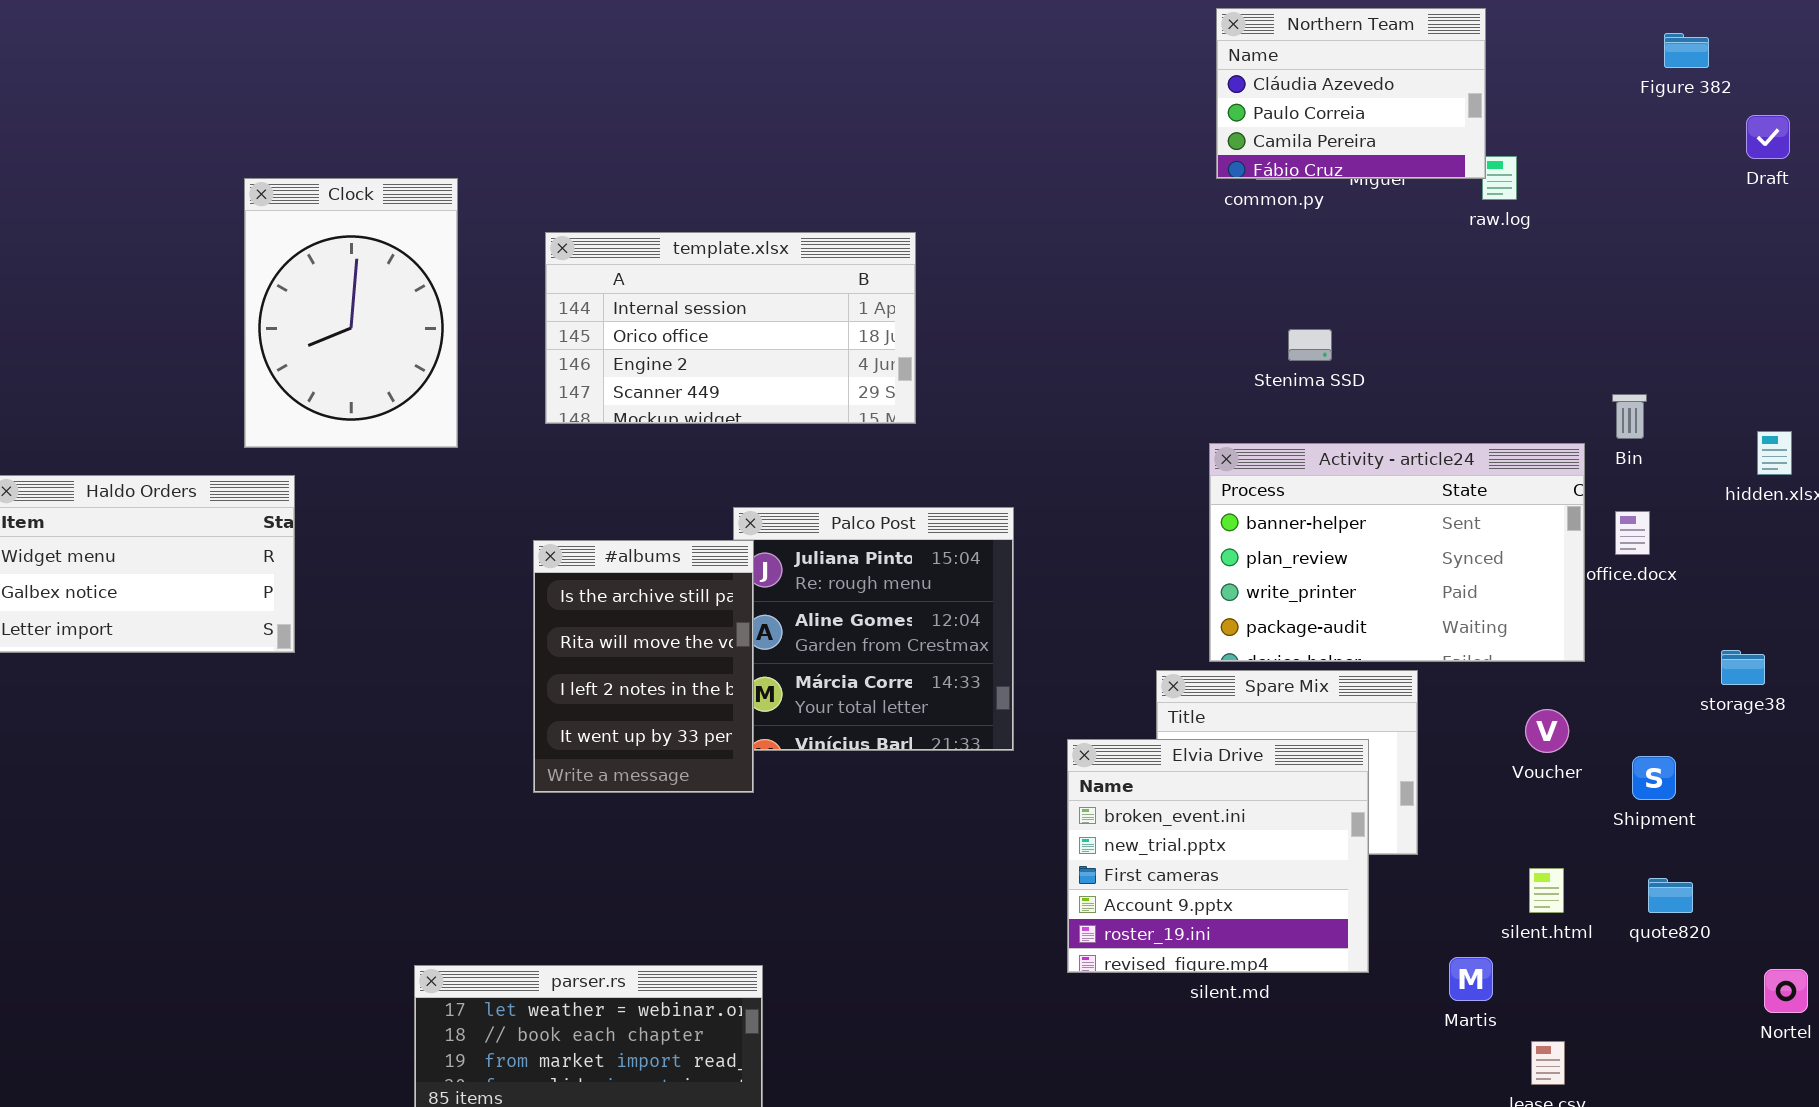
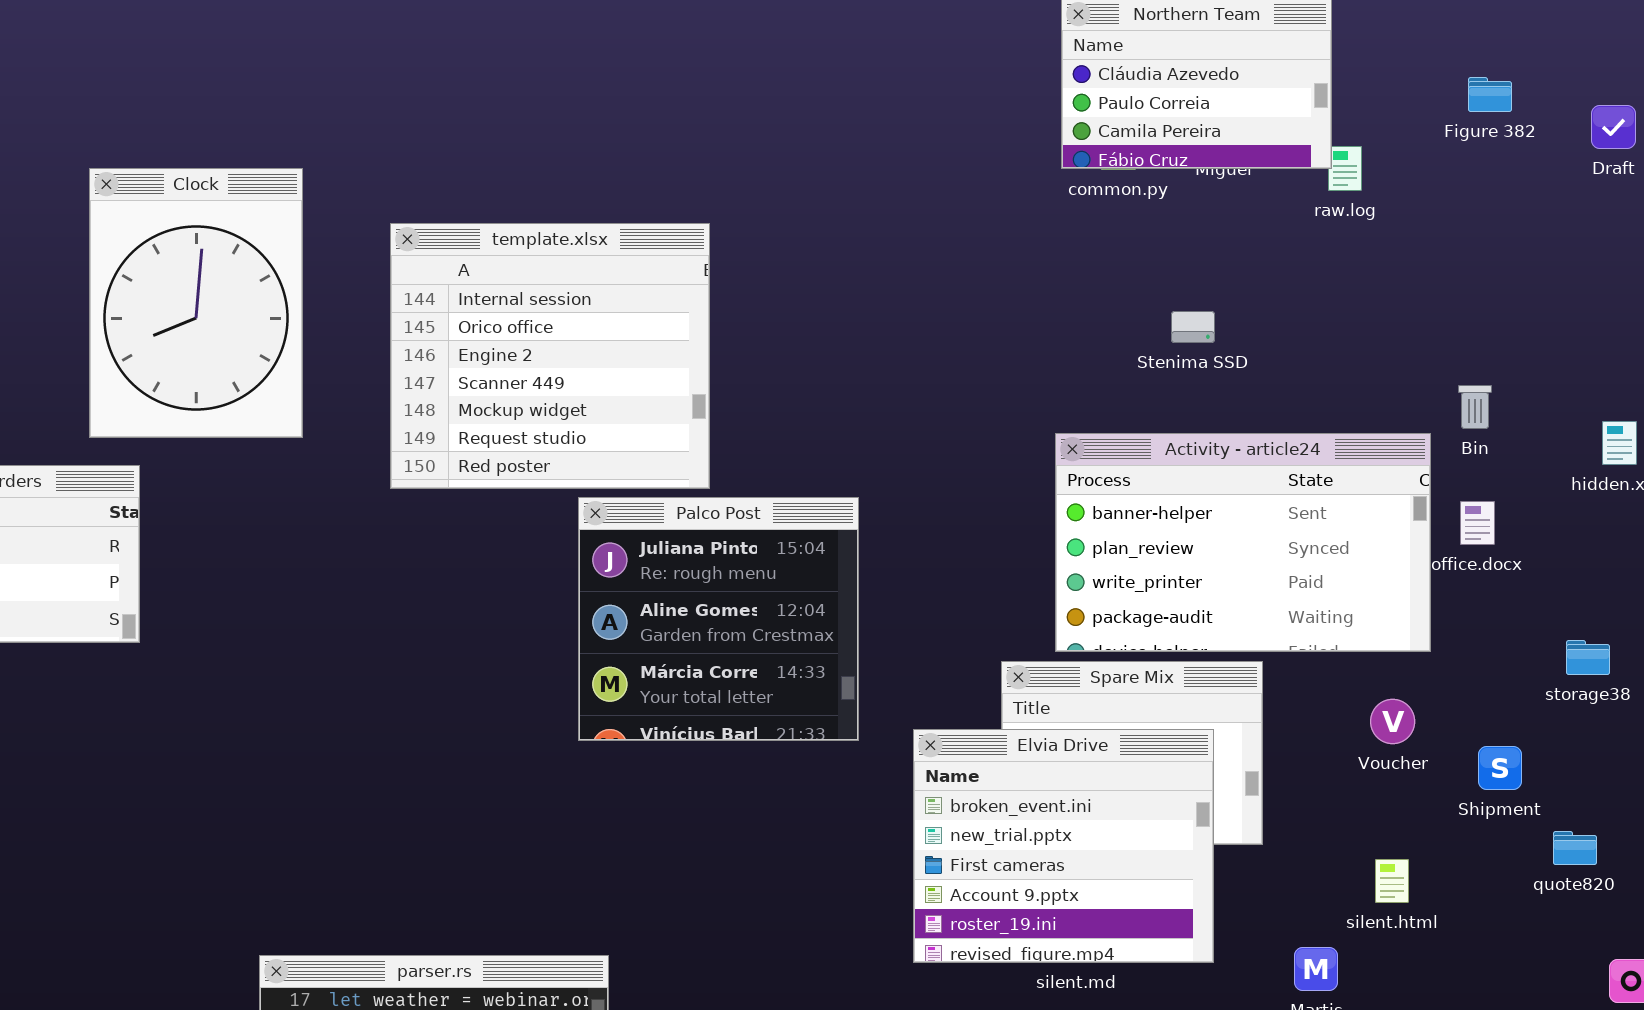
Figure 382: [1664,33,1709,68] -> [1468,77,1512,112], moved
template.xlsx: [545,232,916,424] -> [390,223,710,489], resized
Stenima SSD: [1288,329,1332,361] -> [1171,311,1215,343], moved
#albums: [533,540,754,793] -> none, closed
quote820: [1648,878,1693,913] -> [1553,831,1597,865], moved

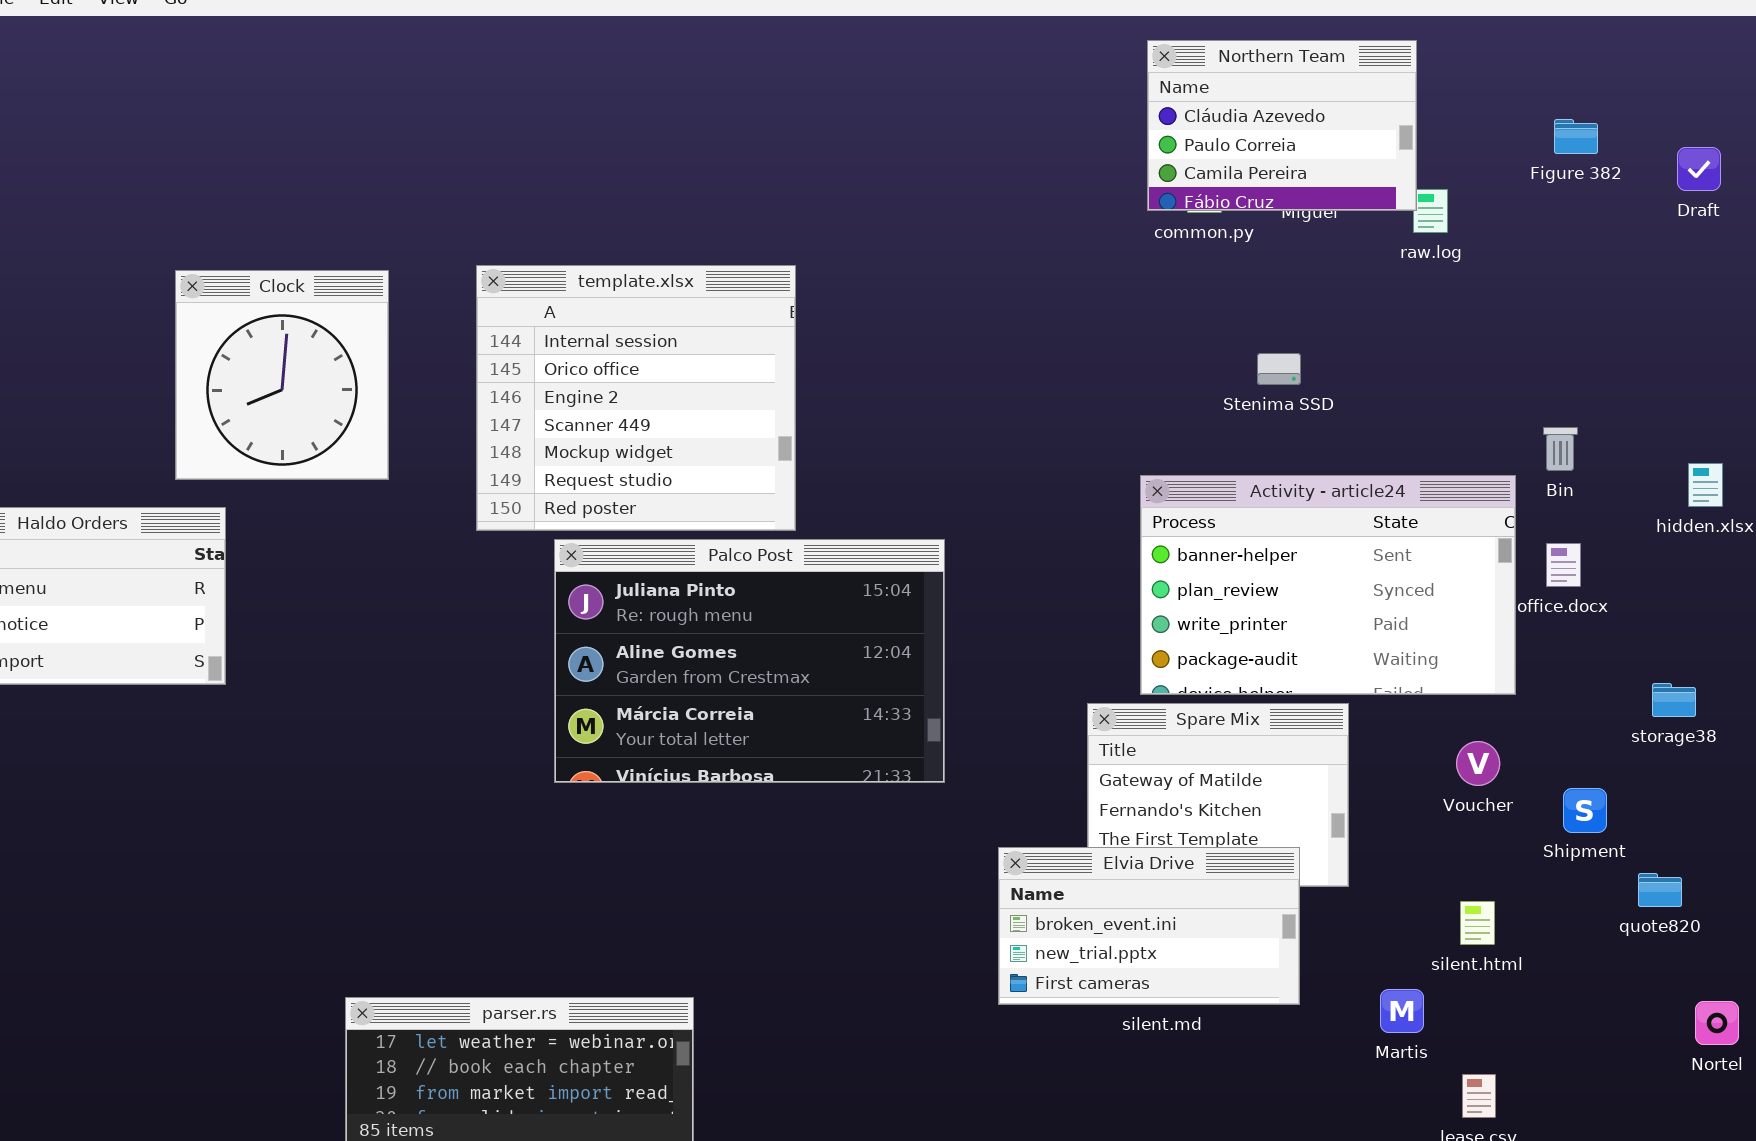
Clock: [89,168,303,438] -> [175,270,389,480], resized
Palco Post: [578,497,859,741] -> [554,539,945,783], resized
Elvia Drive: [913,729,1214,963] -> [998,847,1300,1005], resized

